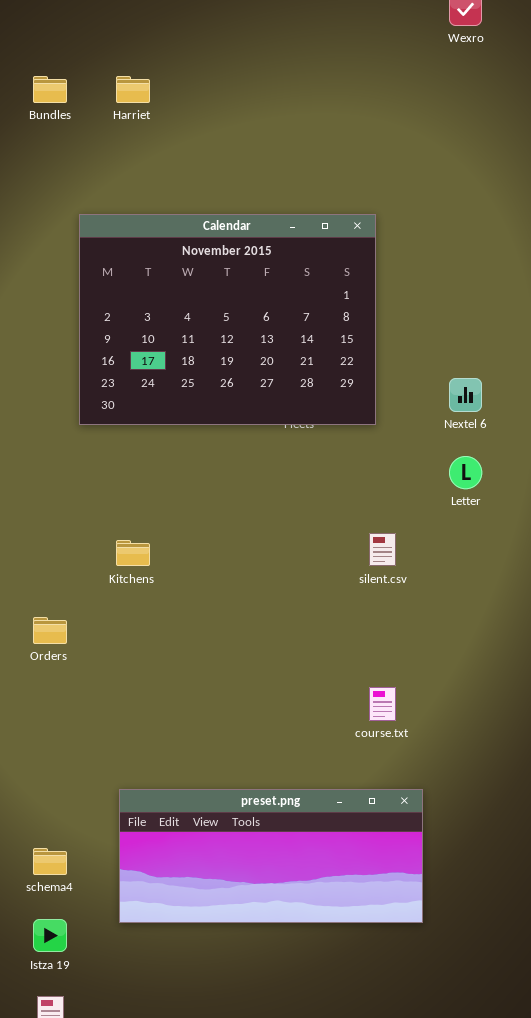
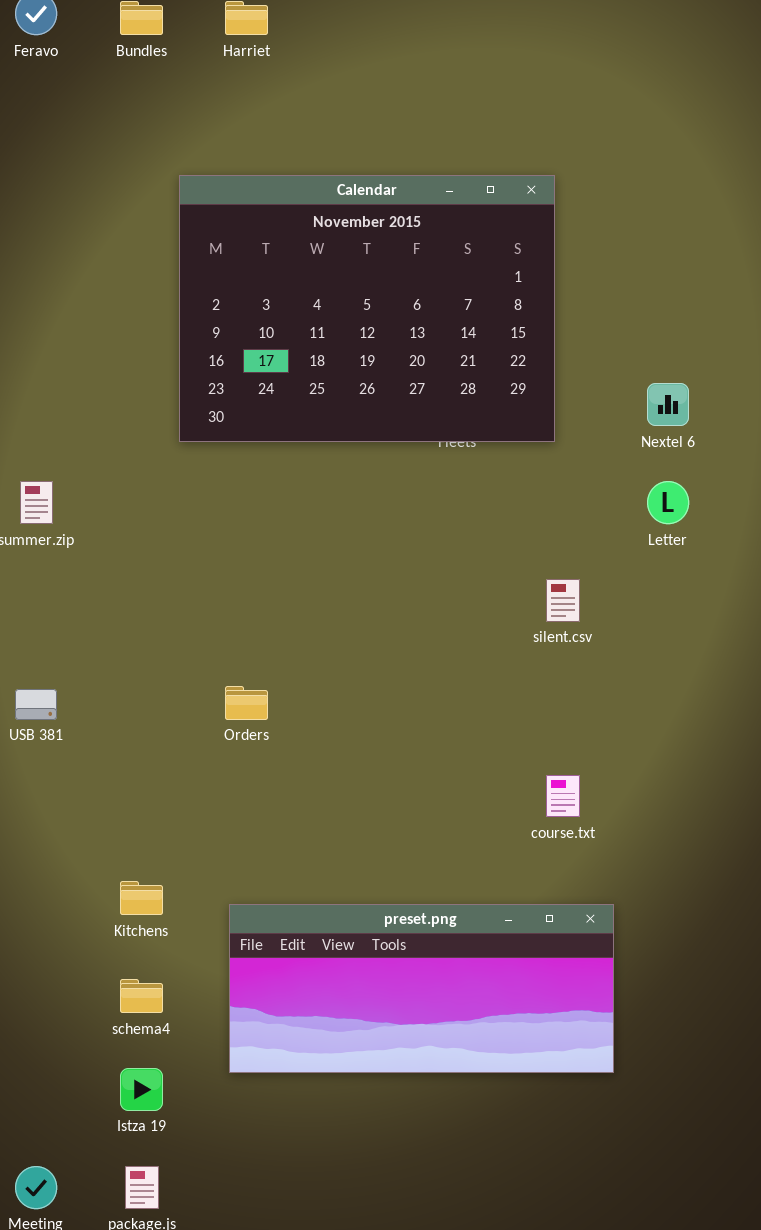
Kitchens: [116,540,150,566] -> [120,881,163,915], moved
Orders: [33,617,67,644] -> [225,686,268,720], moved

